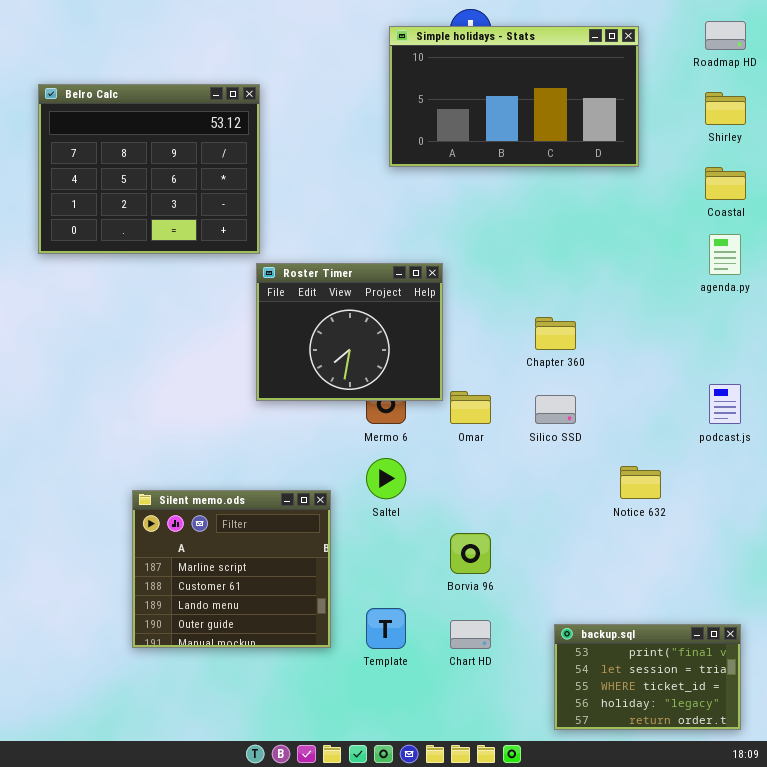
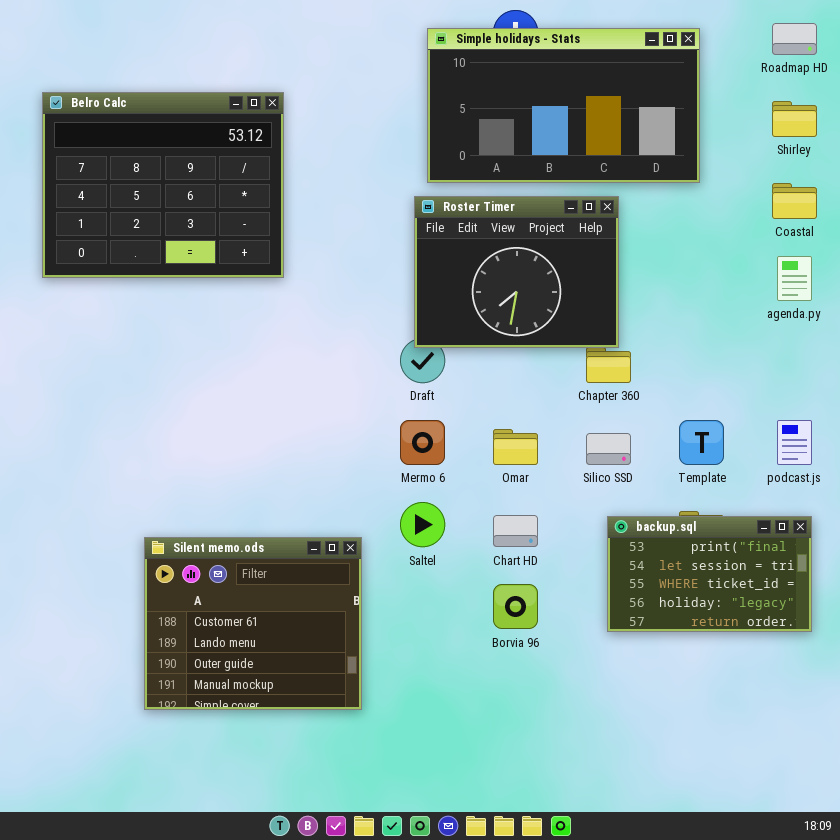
Roster Timer: [256,263,443,401] -> [414,196,619,348], moved
Silent memo.ods: [132,490,331,648] -> [144,537,362,710], scrolled down 1 row
Template: [366,608,406,649] -> [679,420,724,465], moved
Chart HD: [450,620,491,649] -> [493,515,538,547], moved
backup.sql: [554,624,741,730] -> [607,516,812,632], moved

